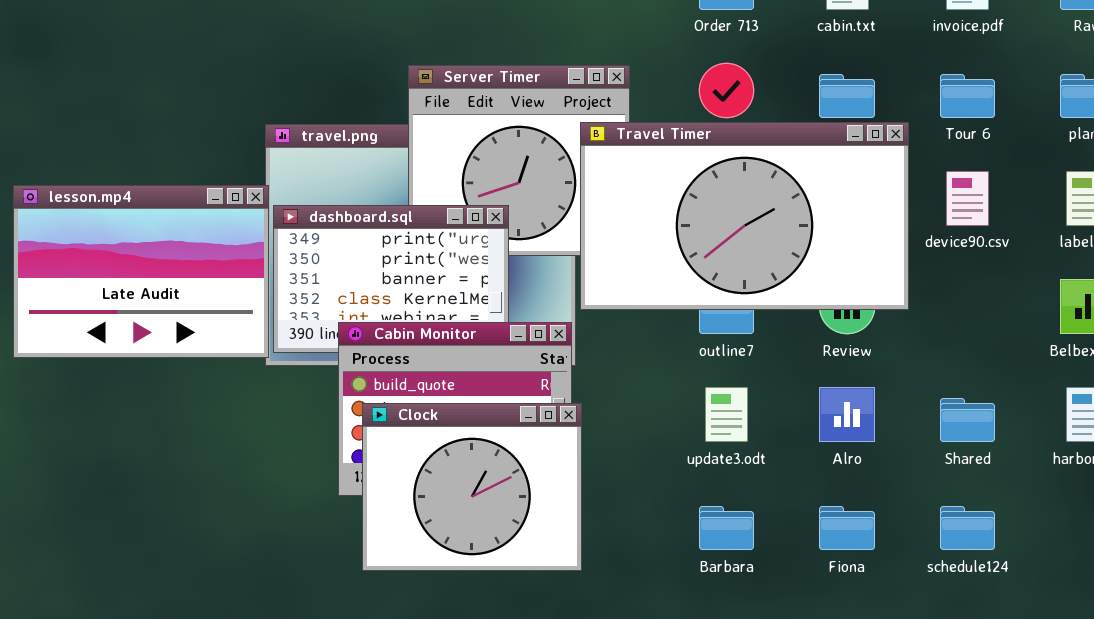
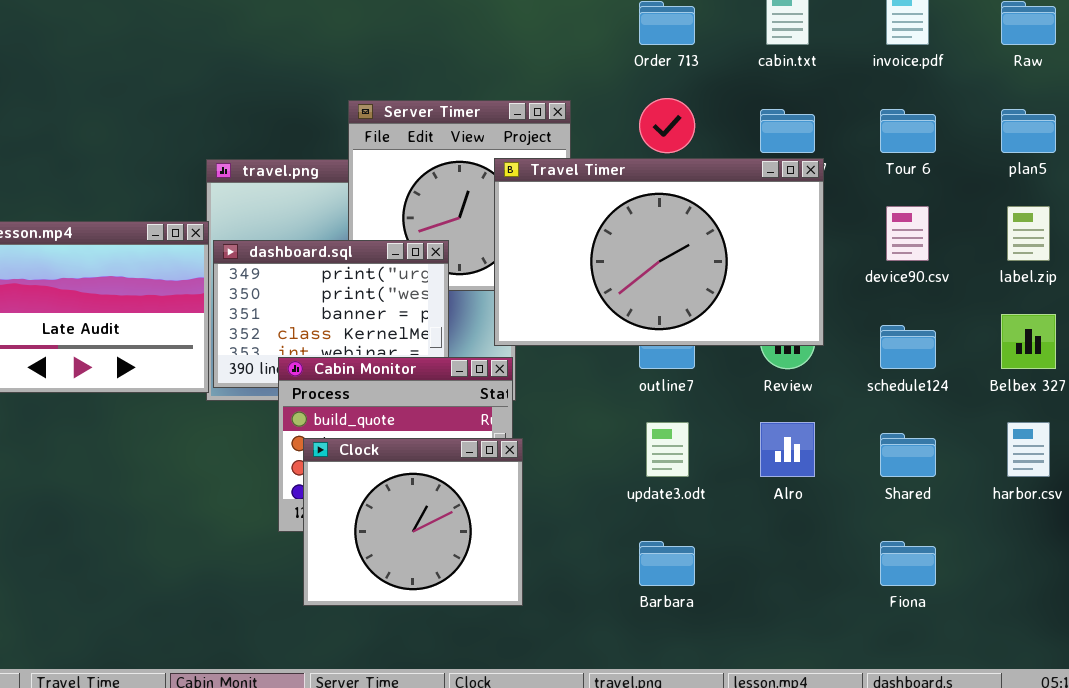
Travel Timer: [580,122,909,310] -> [494,158,824,346], moved
Fiona: [819,506,875,550] -> [880,541,936,586], moved
schedule124: [940,506,995,550] -> [880,325,936,369], moved

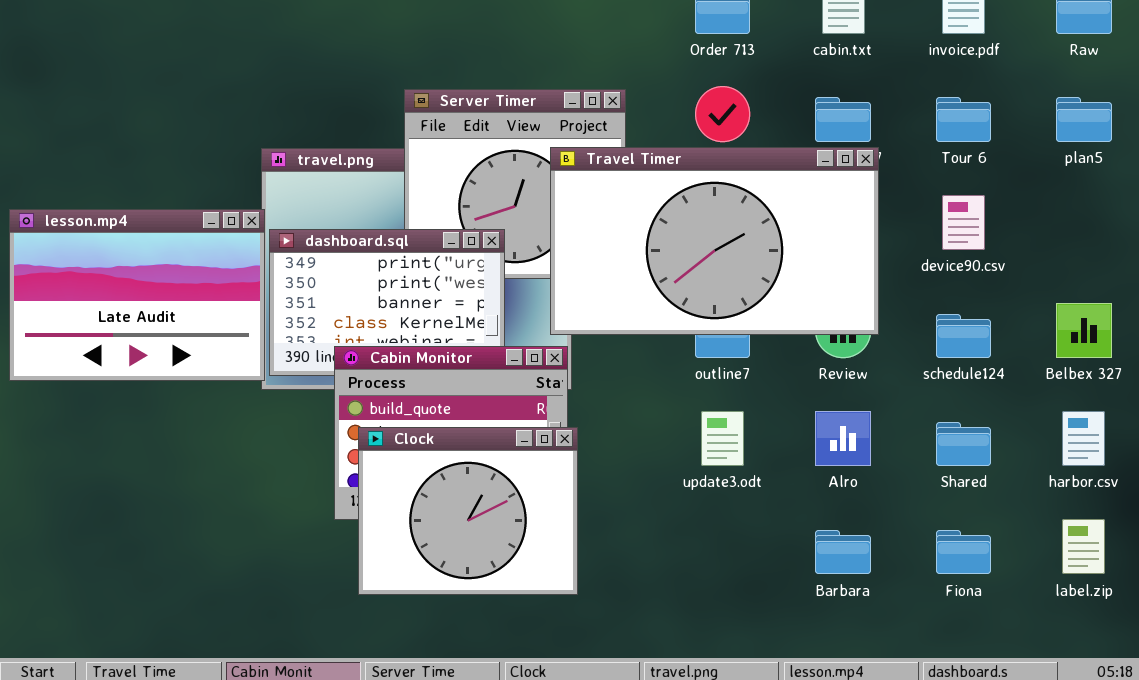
label.zip: [1007,206,1050,261] -> [1062,519,1105,574], moved
Barbara: [639,541,695,586] -> [815,530,871,574], moved

